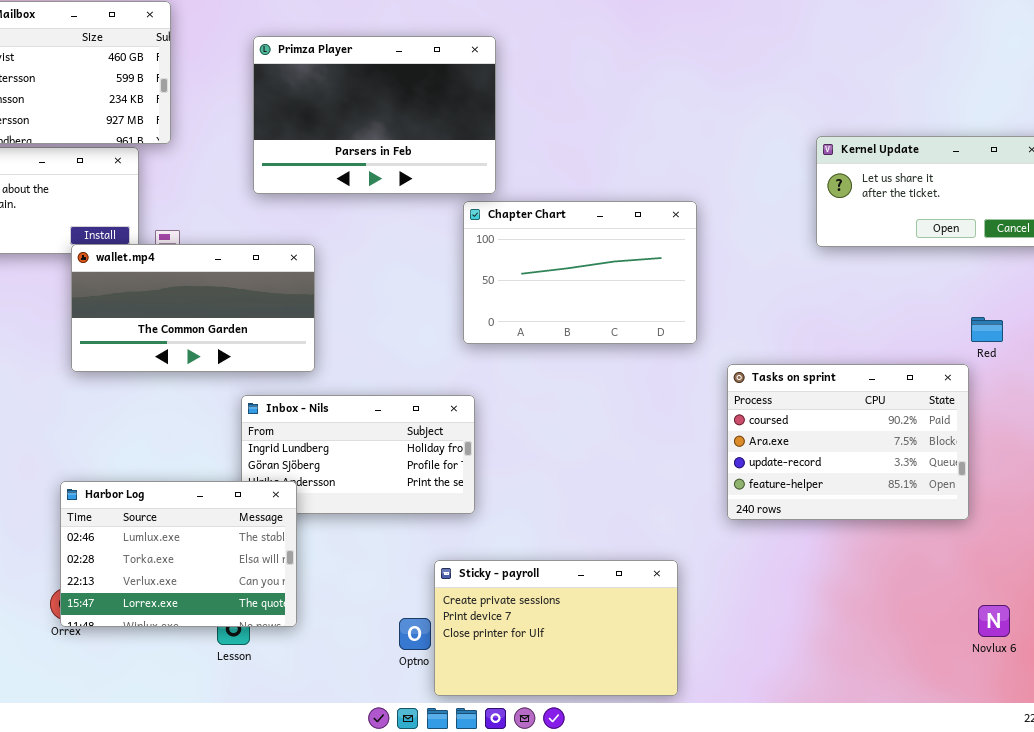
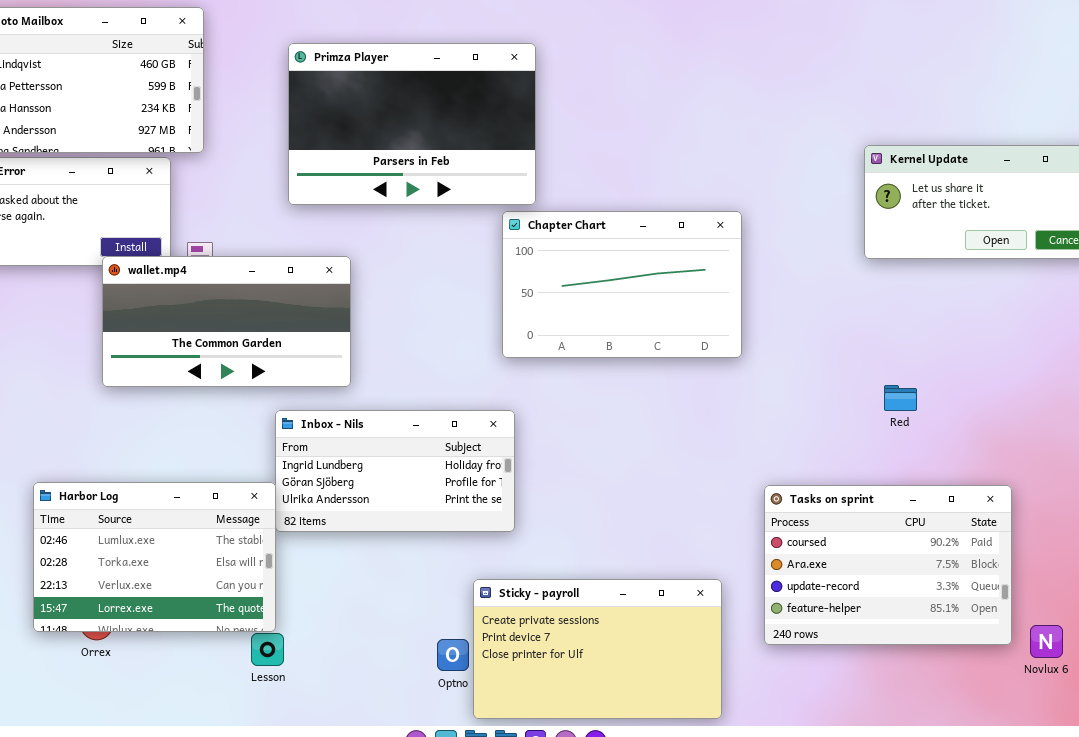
Red: [971,317,1003,342] -> [884,385,917,411], moved
Tasks on sprint: [727,364,969,520] -> [764,485,1012,645], moved
Harbor Log: [60,481,297,627] -> [33,482,276,632], moved

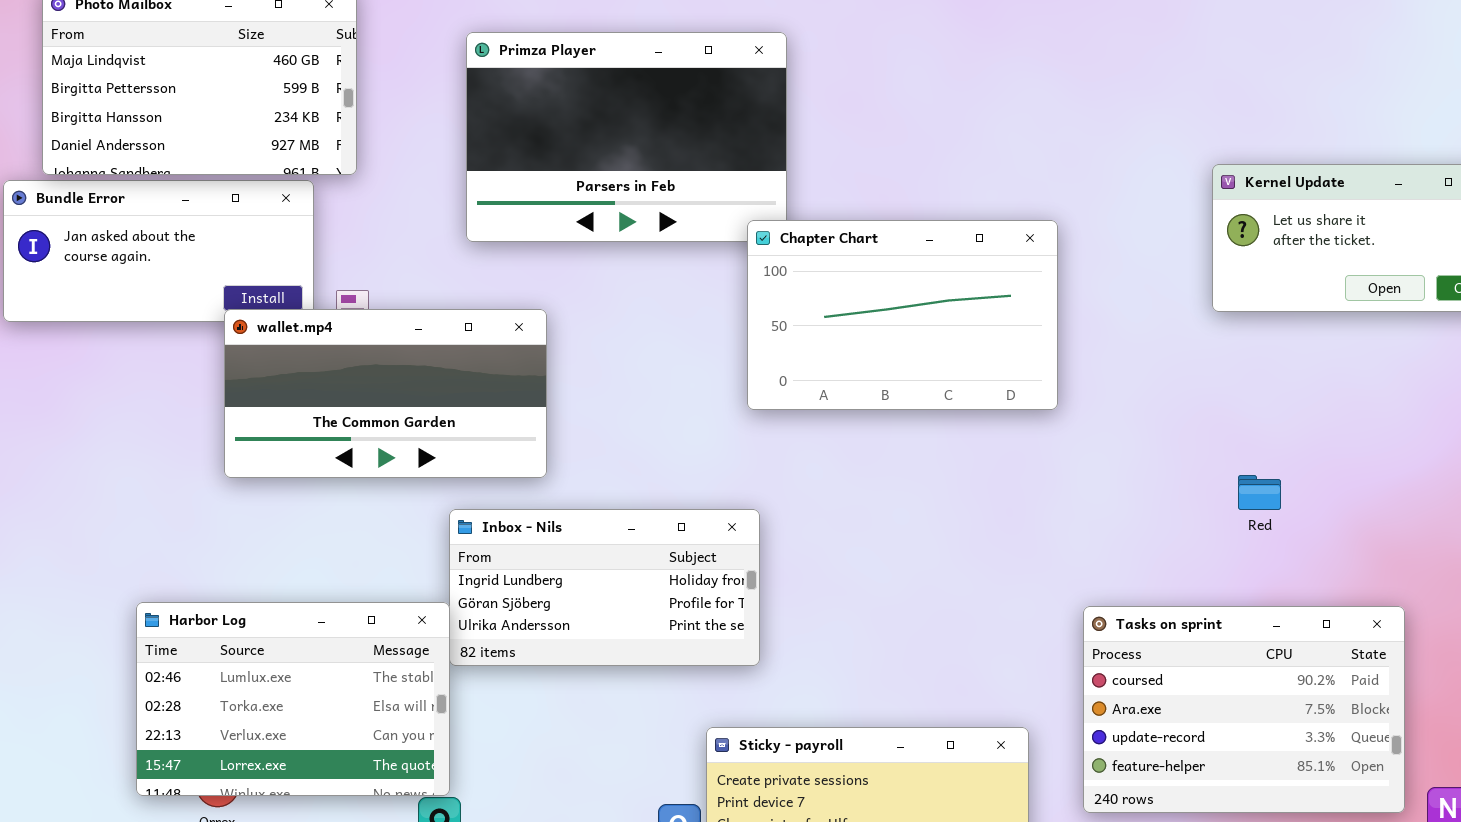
Chapter Chart: [502,211,742,358] -> [747,220,1058,410], moved

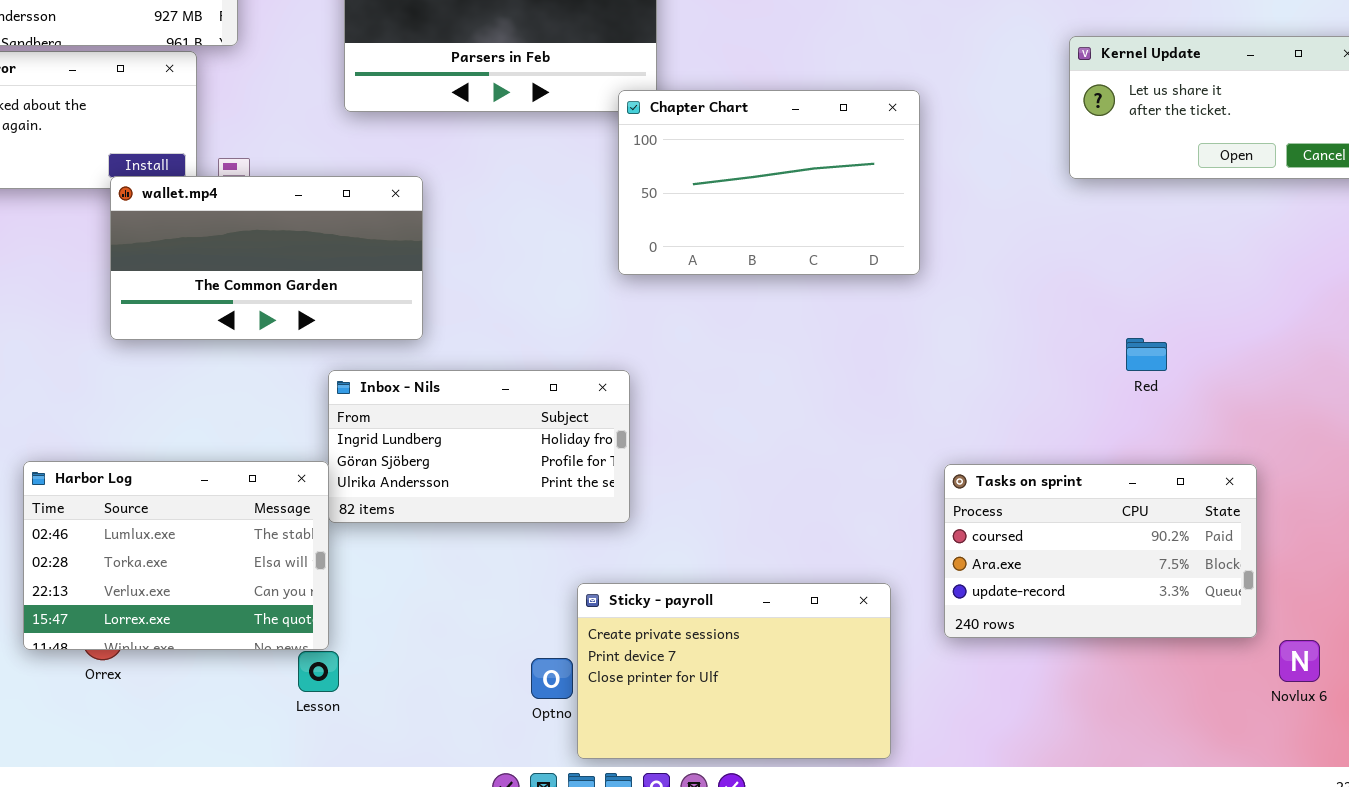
Red: [1238,475,1281,510] -> [1126,338,1167,371], moved
Tasks on sprint: [1083,606,1405,813] -> [944,464,1257,638], resized

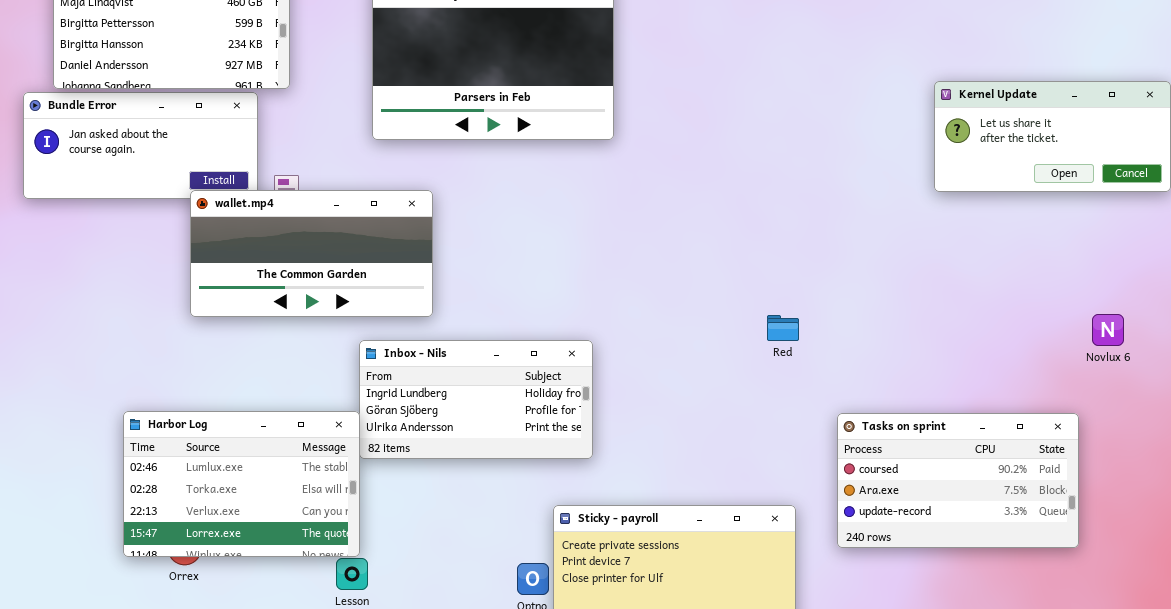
Chapter Chart: [618,90,920,275] -> none, closed
Red: [1126,338,1167,371] -> [767,315,799,341], moved
Novlux 6: [1279,640,1320,682] -> [1092,314,1124,346], moved

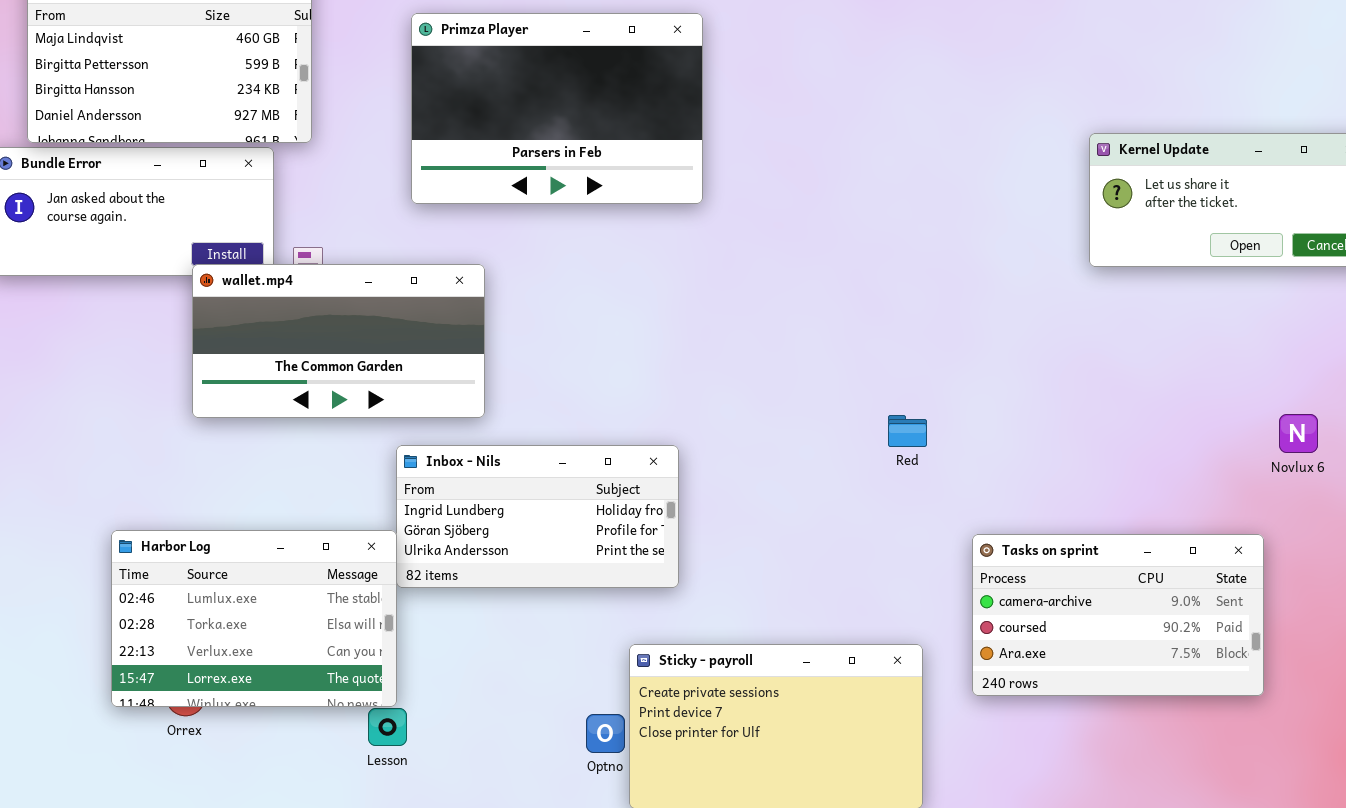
Tasks on sprint: [837,413,1079,548] -> [972,534,1264,696], scrolled up 1 row

